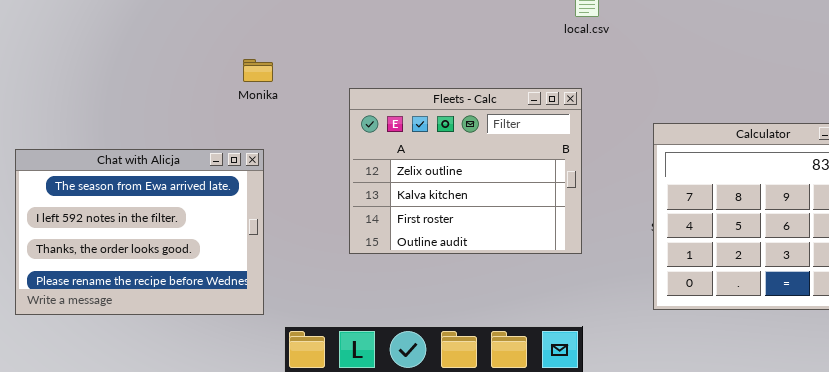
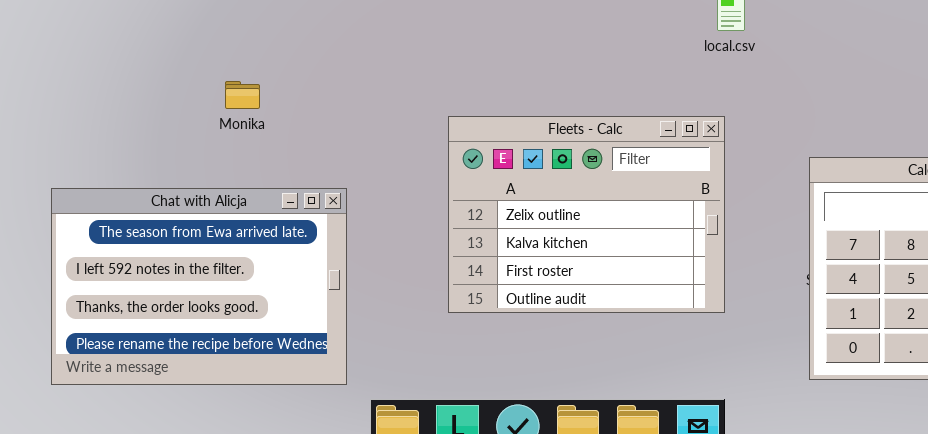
Monika: [243,59,273,82] -> [225,81,260,109], moved

